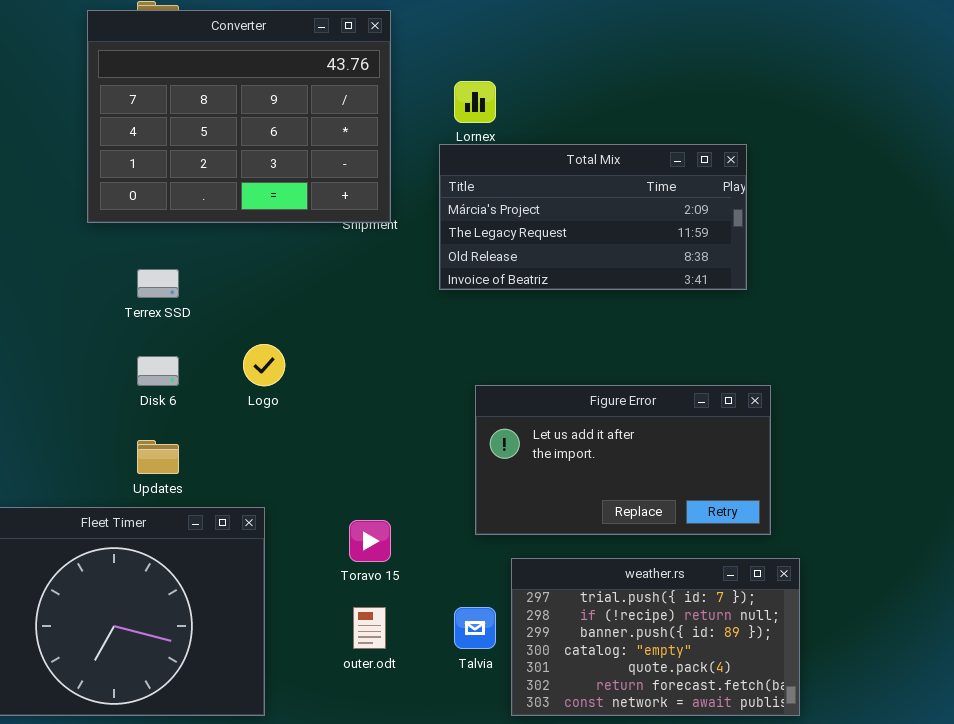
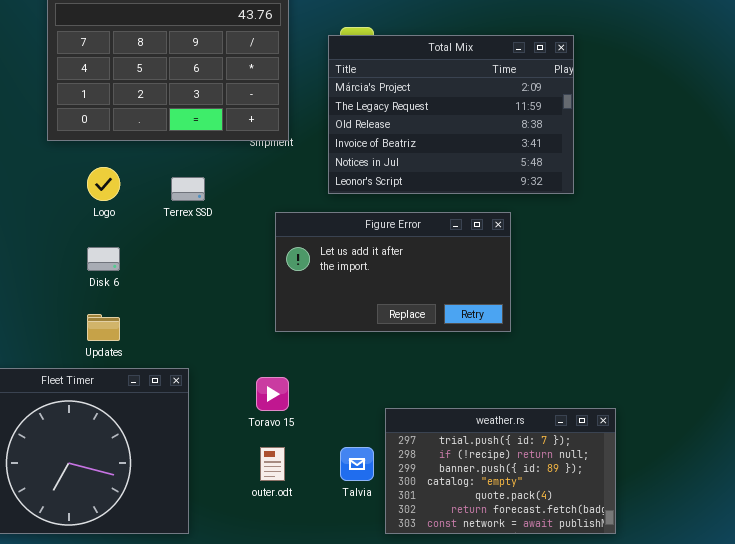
Total Mix: [439,144,747,290] -> [328,35,574,194], resized
Terrex SSD: [137,269,179,298] -> [171,177,205,201], moved
Logo: [243,344,285,386] -> [87,167,120,201], moved
Figure Error: [475,385,771,535] -> [275,212,511,332], moved

